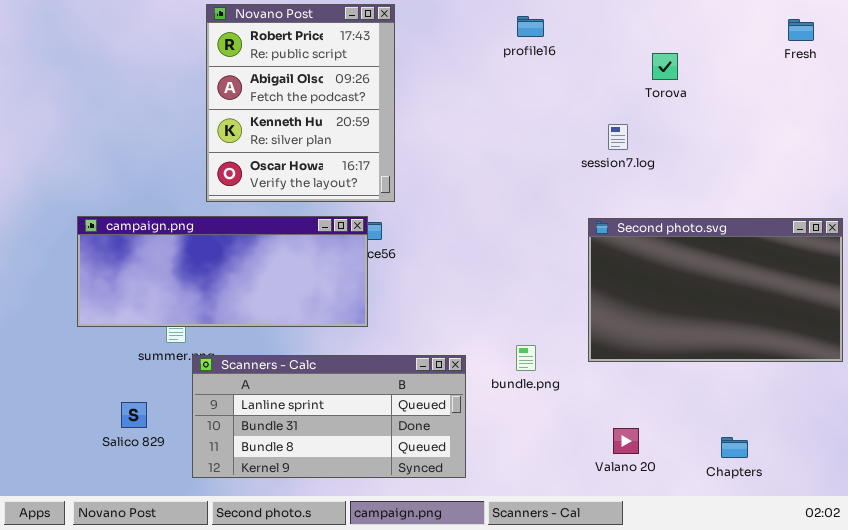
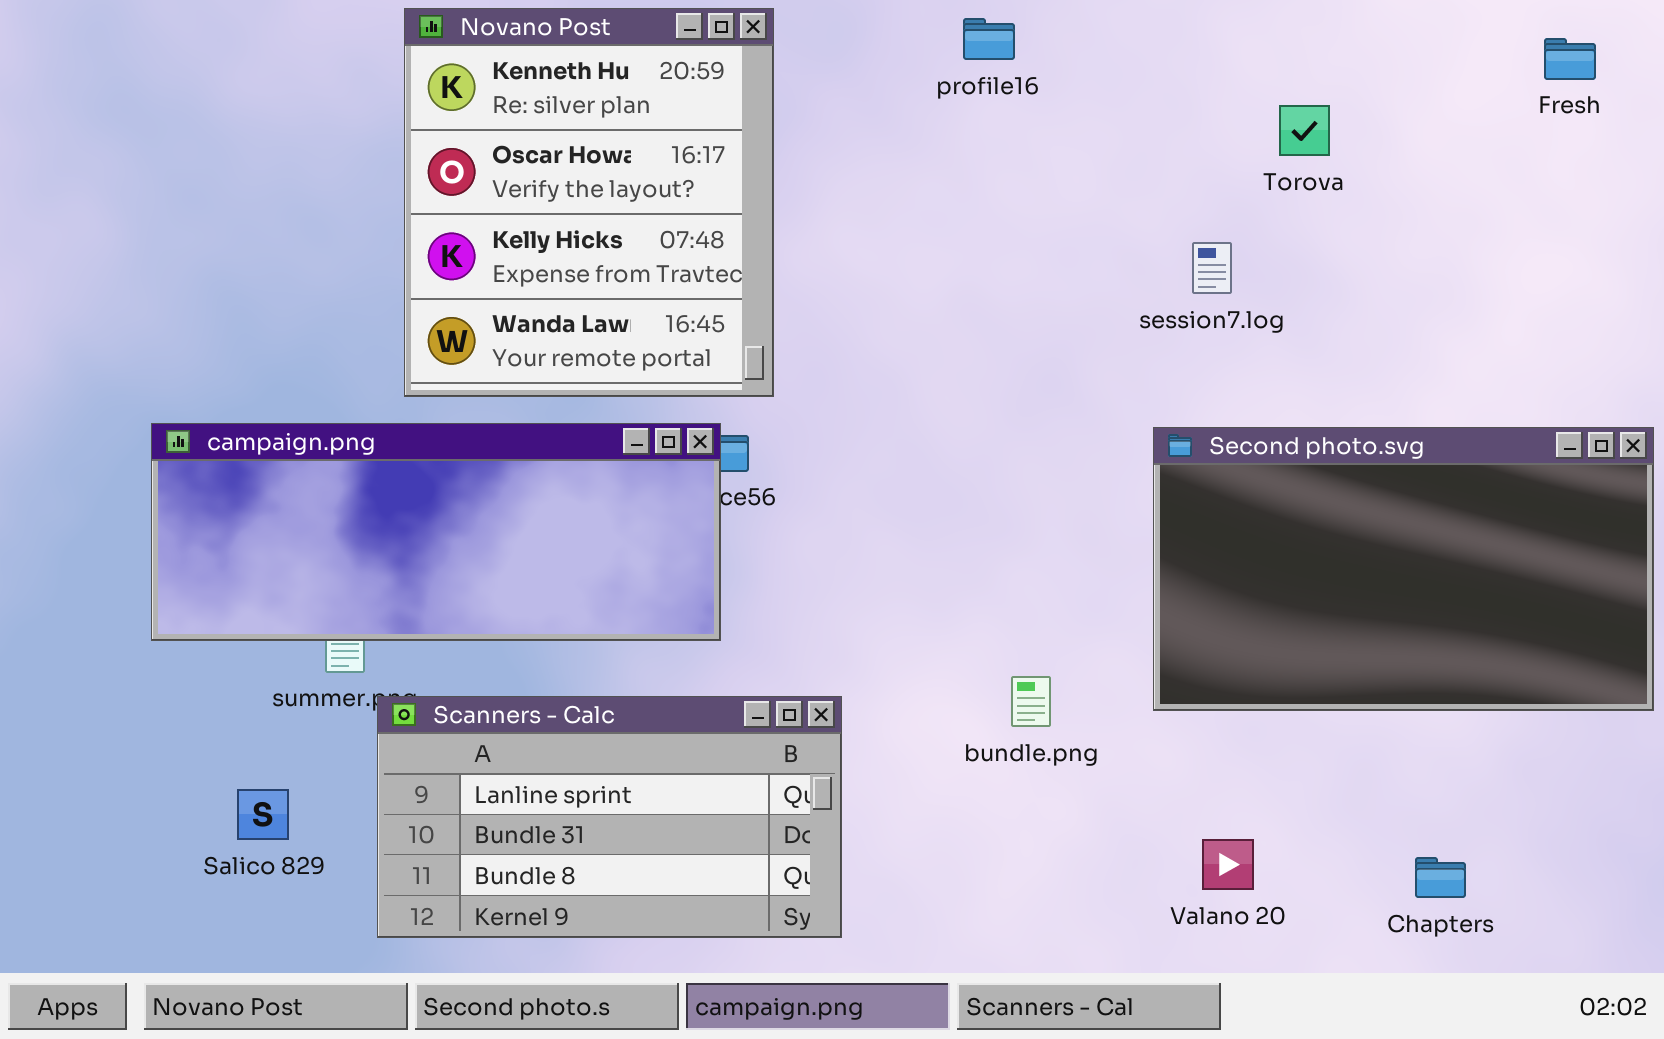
Novano Post: [206,4,395,202] -> [404,8,774,397], scrolled down 2 rows
profile16: [517,16,544,37] -> [963,18,1015,60], moved
Scanners - Calc: [192,355,466,478] -> [377,696,842,938], resized

